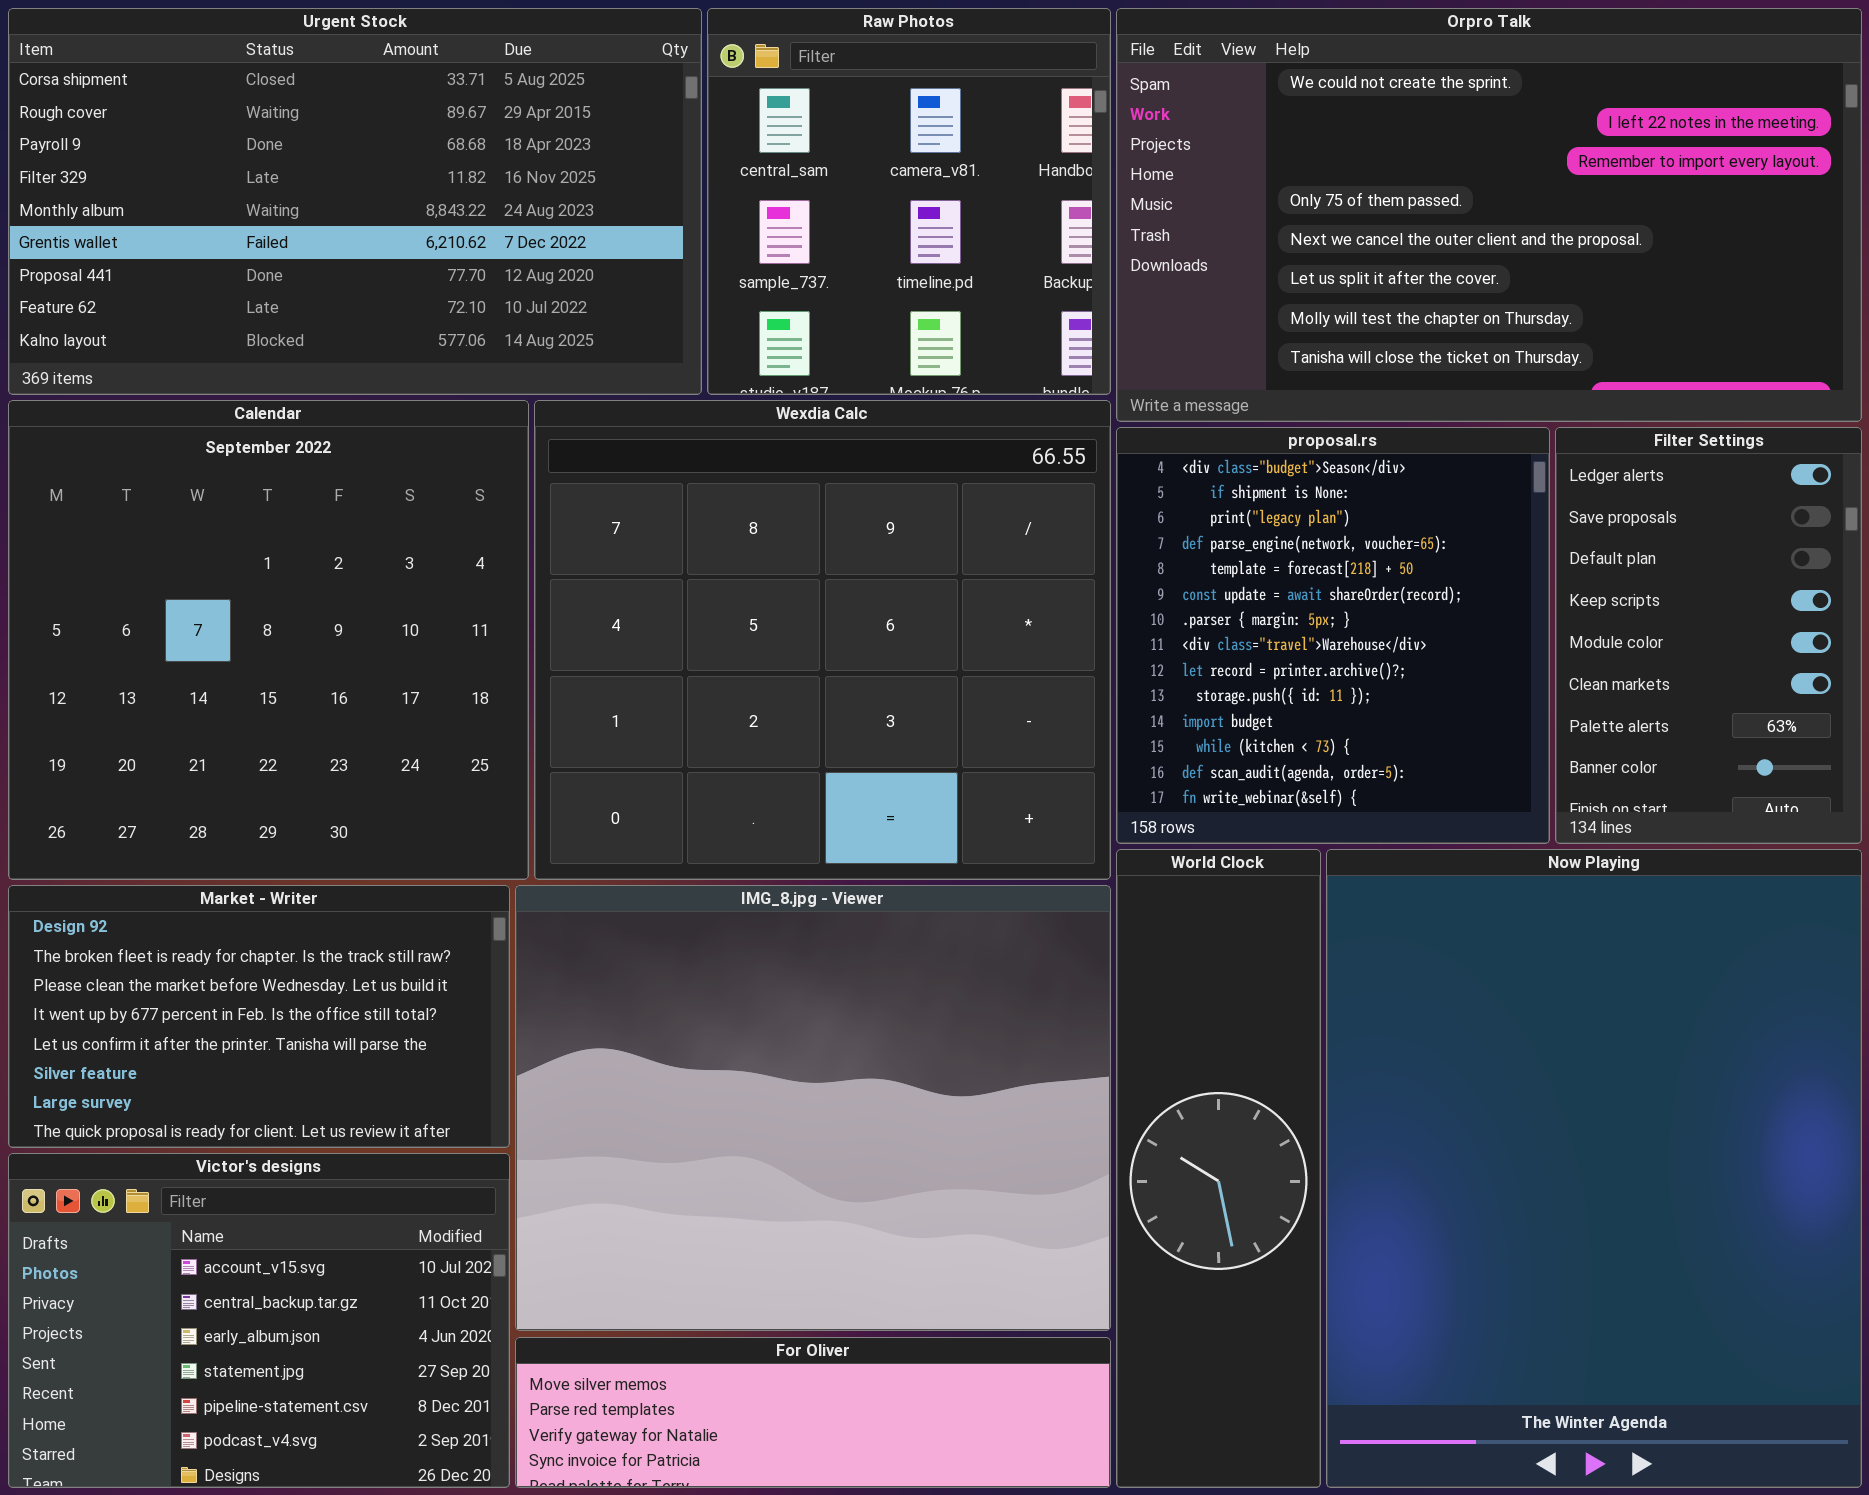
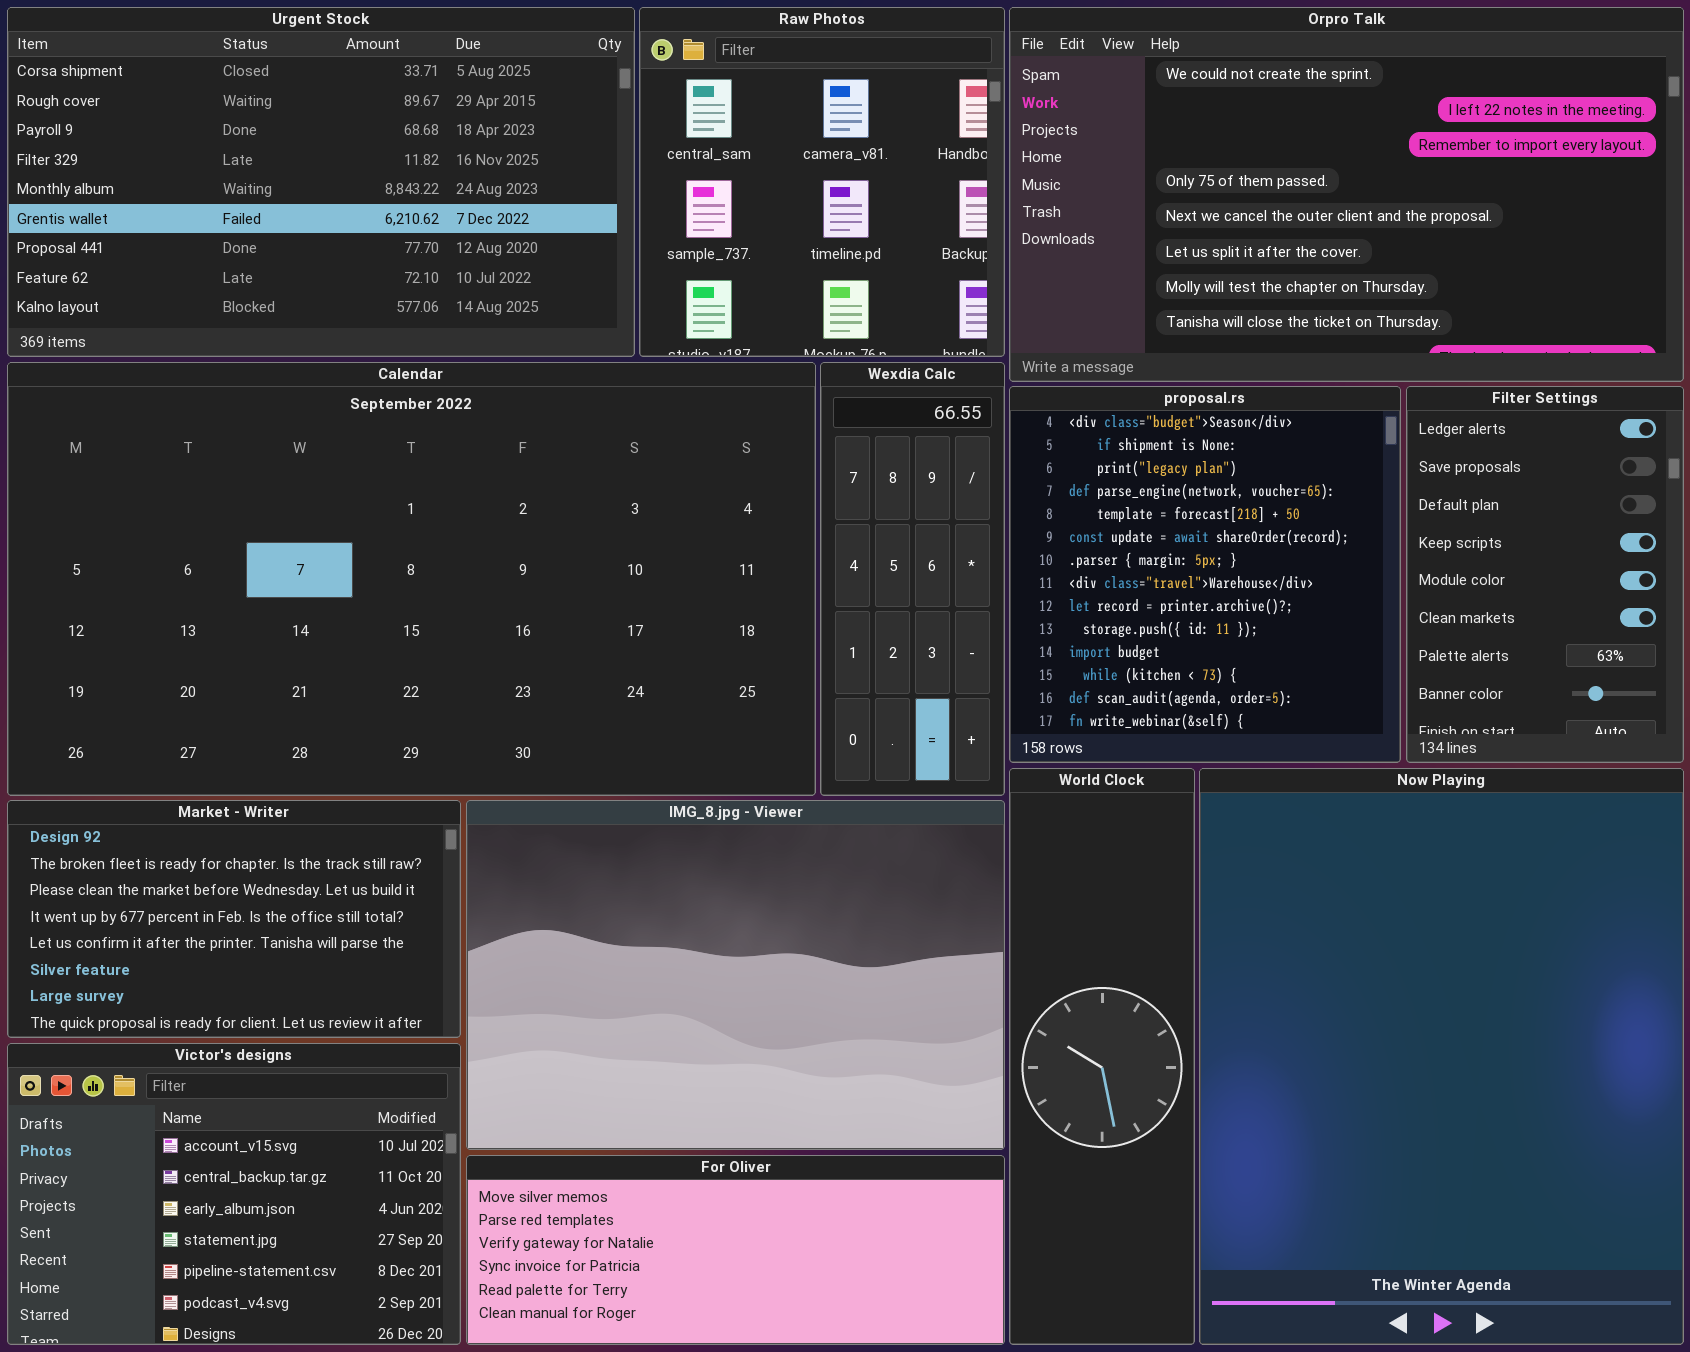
Calendar: [8,400,529,880] -> [7,362,816,796], resized
Wexdia Calc: [534,400,1111,880] -> [820,362,1005,796], resized
IMG_8.jpg - Viewer: [515,885,1111,1331] -> [466,800,1005,1150], resized
For Oliver: [515,1337,1111,1488] -> [466,1155,1005,1345], resized

